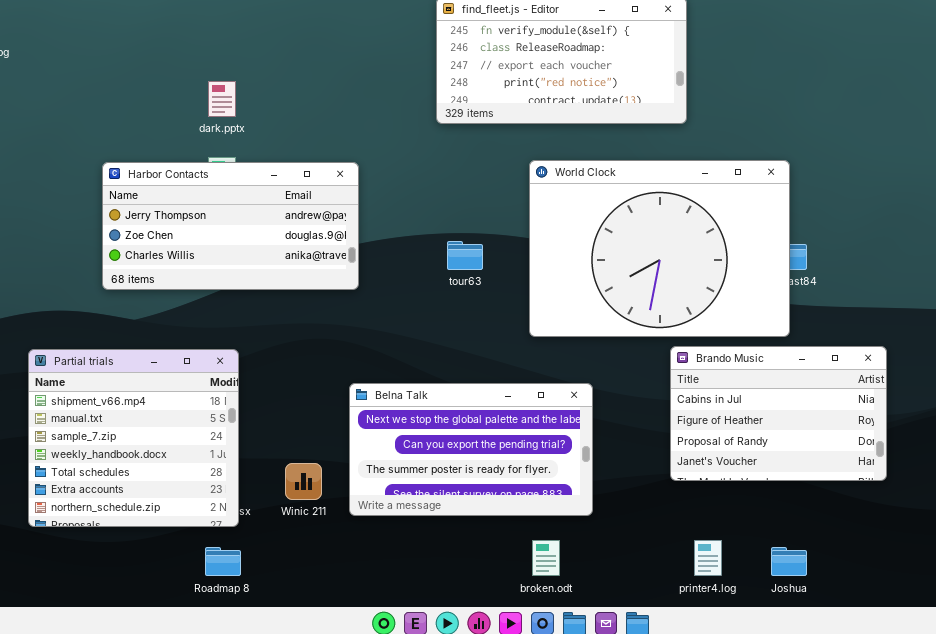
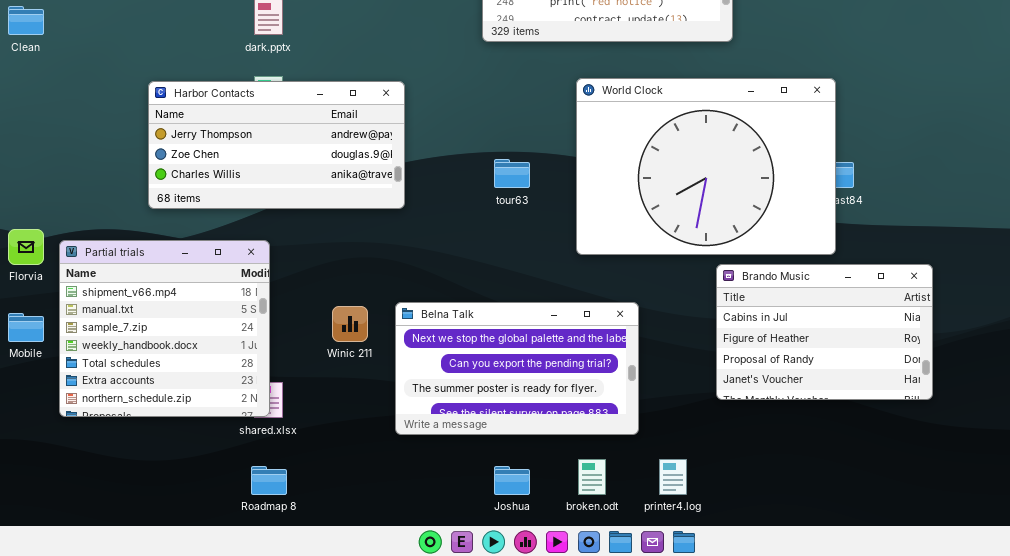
Partial trials: [28,349,239,527] -> [59,240,270,417], moved
Winic 211: [285,463,322,500] -> [332,306,368,342], moved
printer4.log: [694,540,722,576] -> [659,459,687,495], moved
Joshua: [771,547,807,576] -> [494,466,530,495], moved

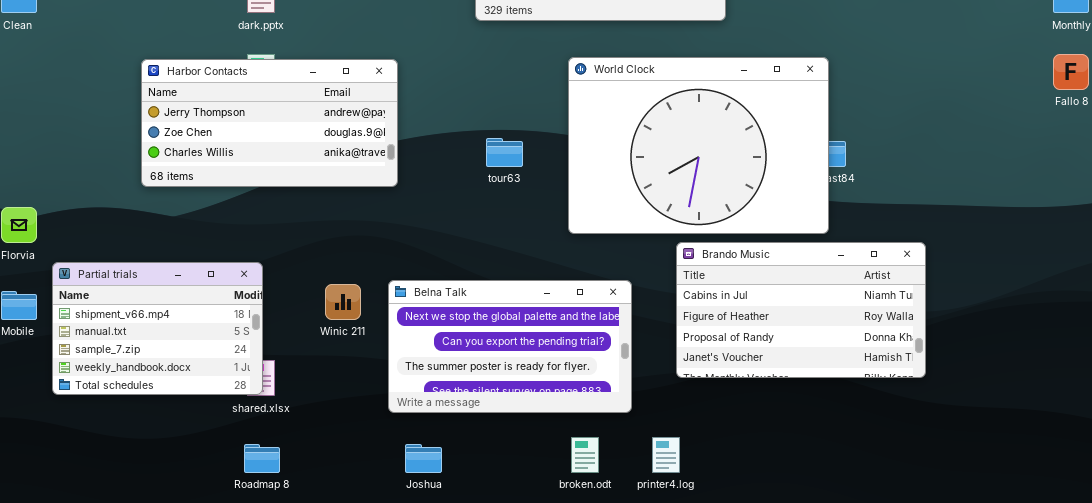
Partial trials: [59,240,270,417] -> [52,262,263,395], resized
Brando Music: [716,264,933,400] -> [676,242,926,378], resized
Joshua: [494,466,530,495] -> [405,444,442,473], moved

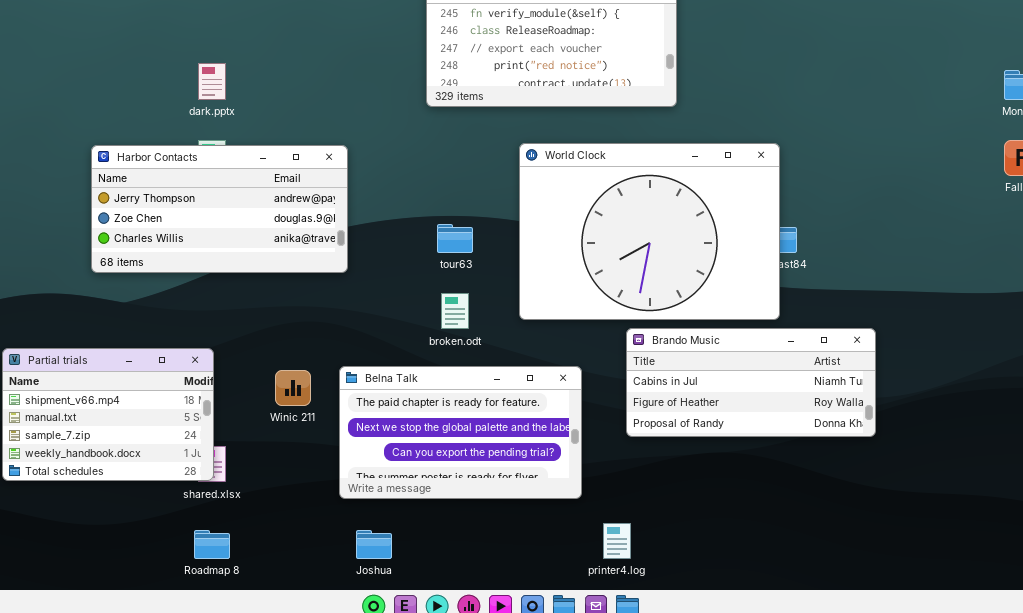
Brando Music: [676,242,926,378] -> [626,328,876,437], resized
Belna Talk: [388,280,632,413] -> [339,366,582,499], scrolled up 1 row
broken.odt: [571,437,599,473] -> [441,293,469,329], moved

